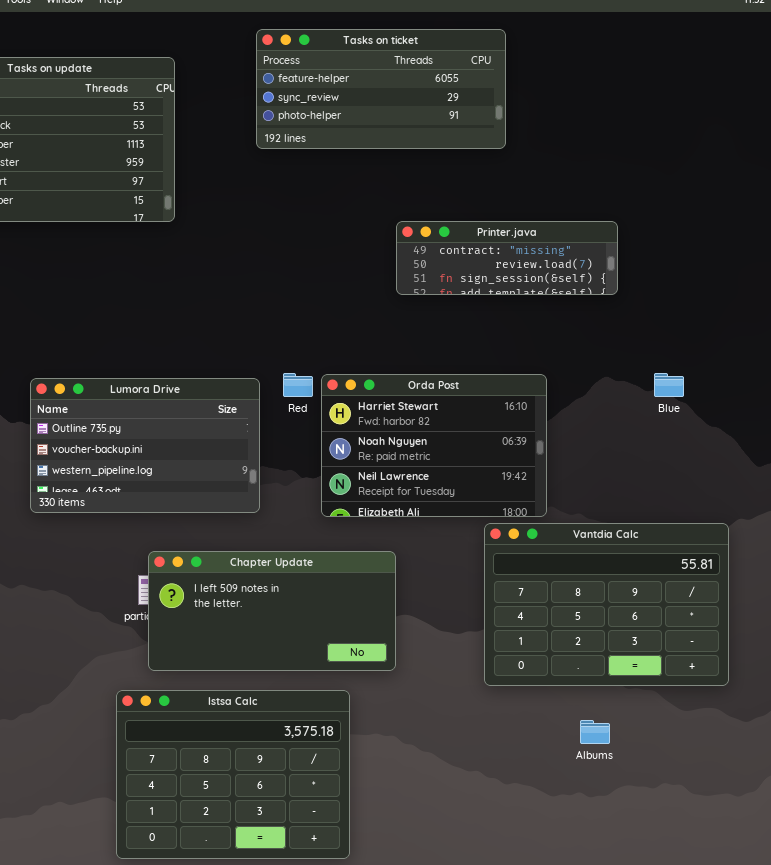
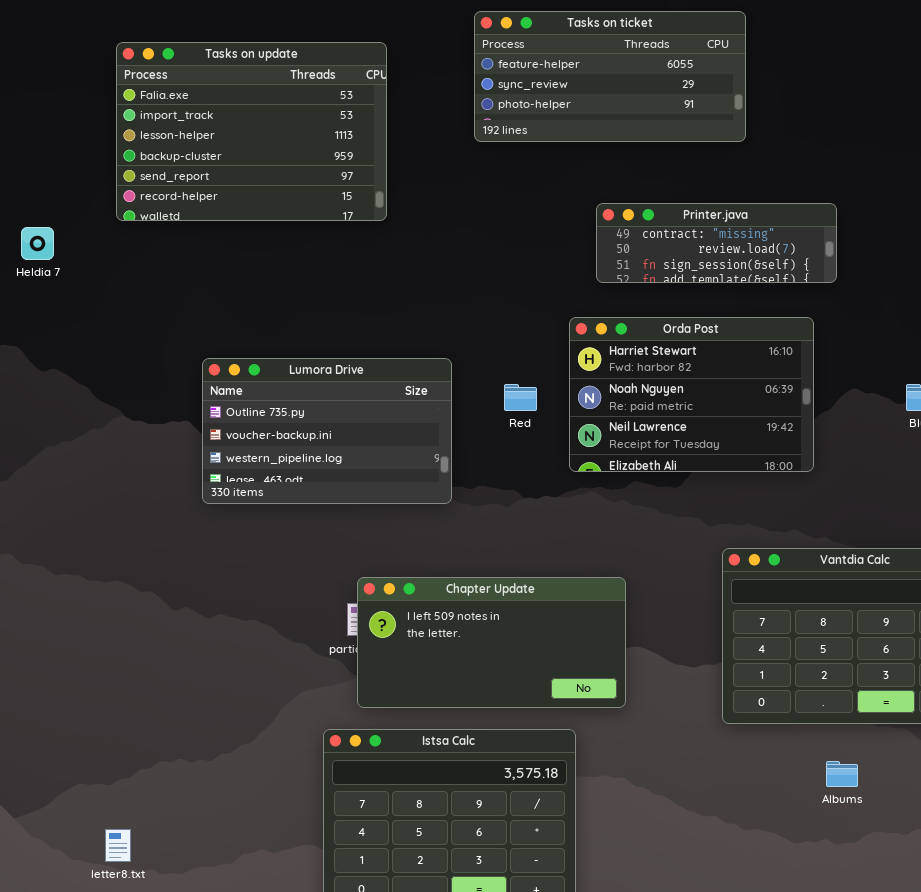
Printer.java: [396,221,618,295] -> [596,203,837,283], moved
Orda Post: [321,374,547,517] -> [569,317,814,472], moved
Lumora Drive: [30,378,260,513] -> [202,358,452,504], moved

